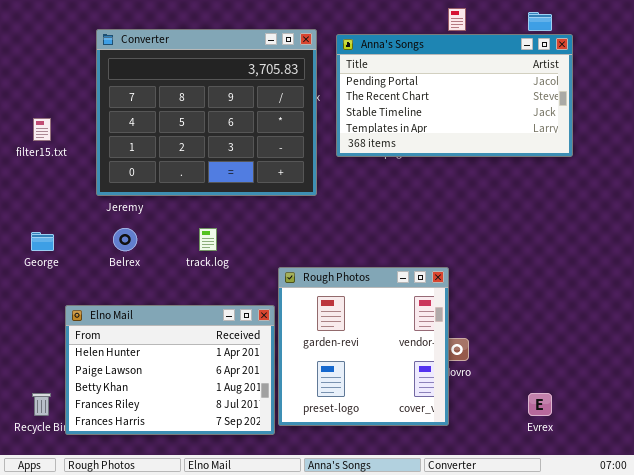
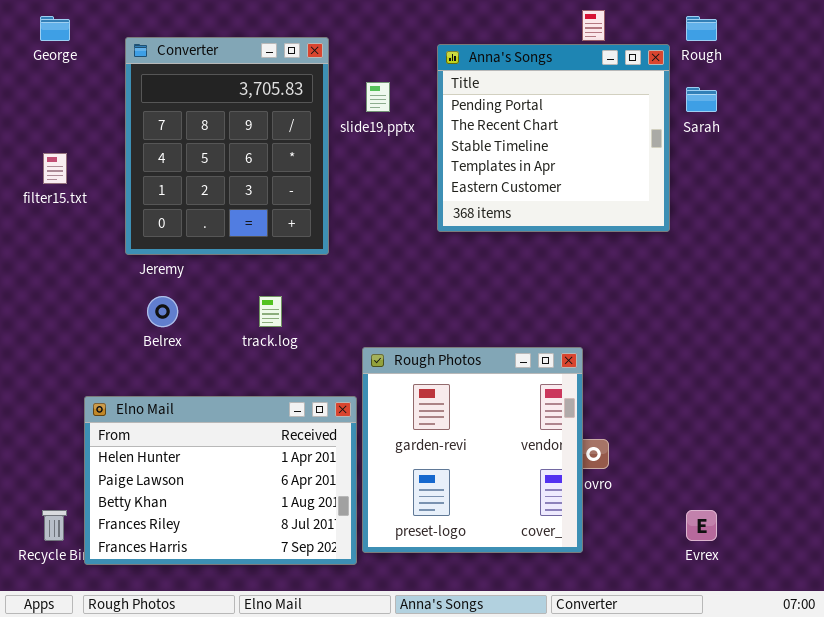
Converter: [96,29,317,196] -> [125,37,329,255], resized
Anna's Songs: [336,34,573,157] -> [437,44,670,232], resized
George: [31,232,54,251] -> [40,16,70,41], moved

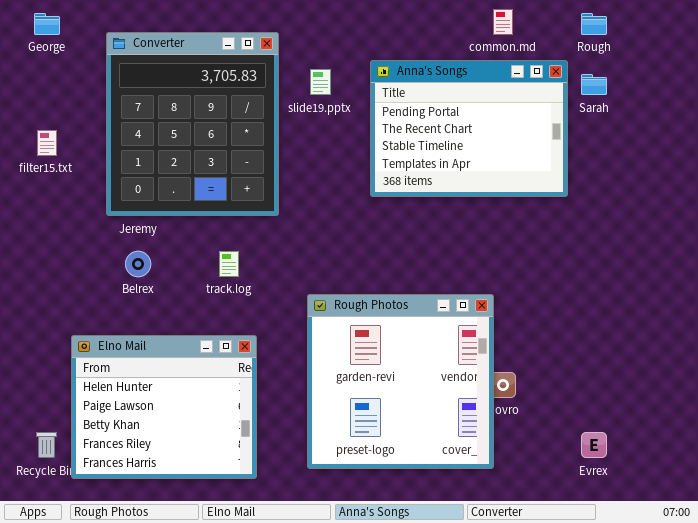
Anna's Songs: [437,44,670,232] -> [370,60,568,197], resized
Elno Mail: [84,396,357,565] -> [71,335,257,479], resized

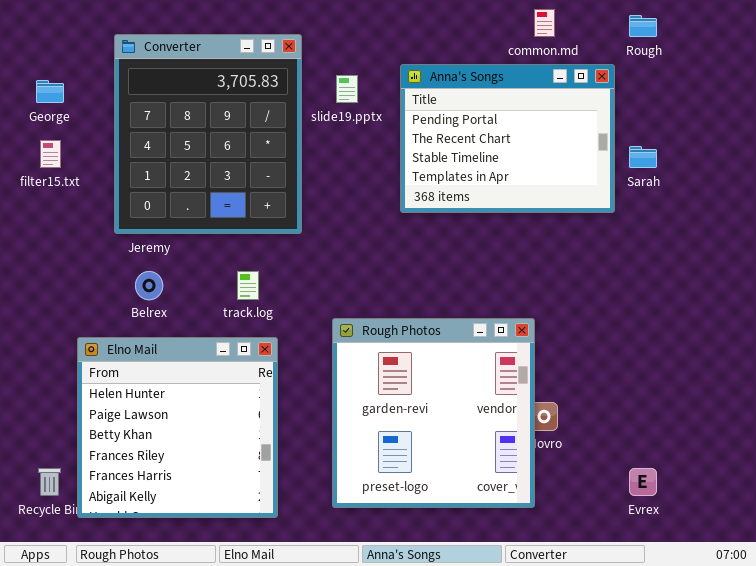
George: [34,13,60,35] -> [36,80,64,103], moved
Sarah: [581,74,607,95] -> [629,146,657,168], moved
Elno Mail: [71,335,257,479] -> [77,337,278,518], resized

